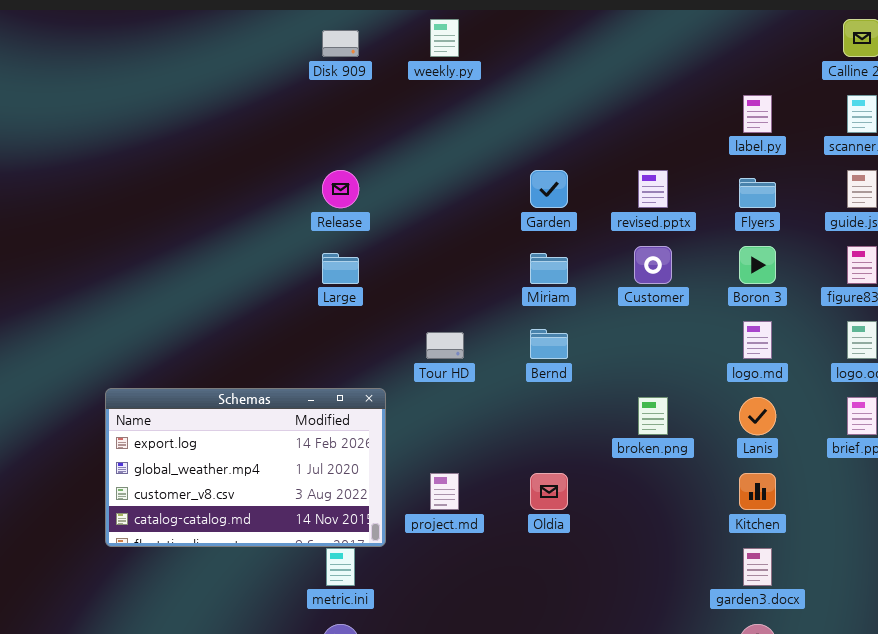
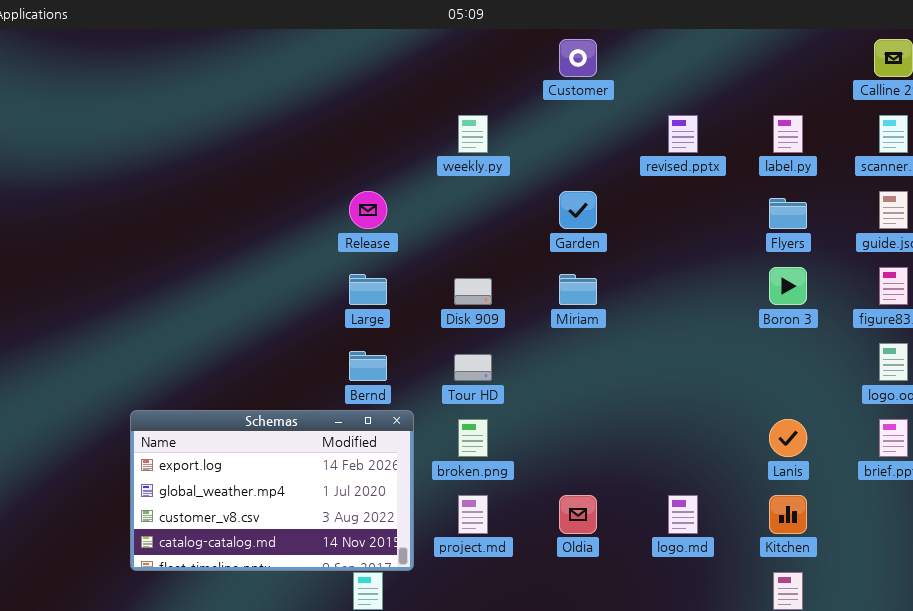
weekly.py: [430,19,459,57] -> [458,115,488,153], moved
Disk 909: [322,30,359,57] -> [454,278,492,305], moved
revised.pptx: [638,170,668,208] -> [668,115,698,153], moved
Customer: [634,246,672,284] -> [559,39,597,77], moved
logo.md: [743,321,772,359] -> [668,495,698,534], moved
Bernd: [530,329,568,359] -> [349,351,387,381], moved
broken.png: [638,397,668,435] -> [458,419,488,457], moved

